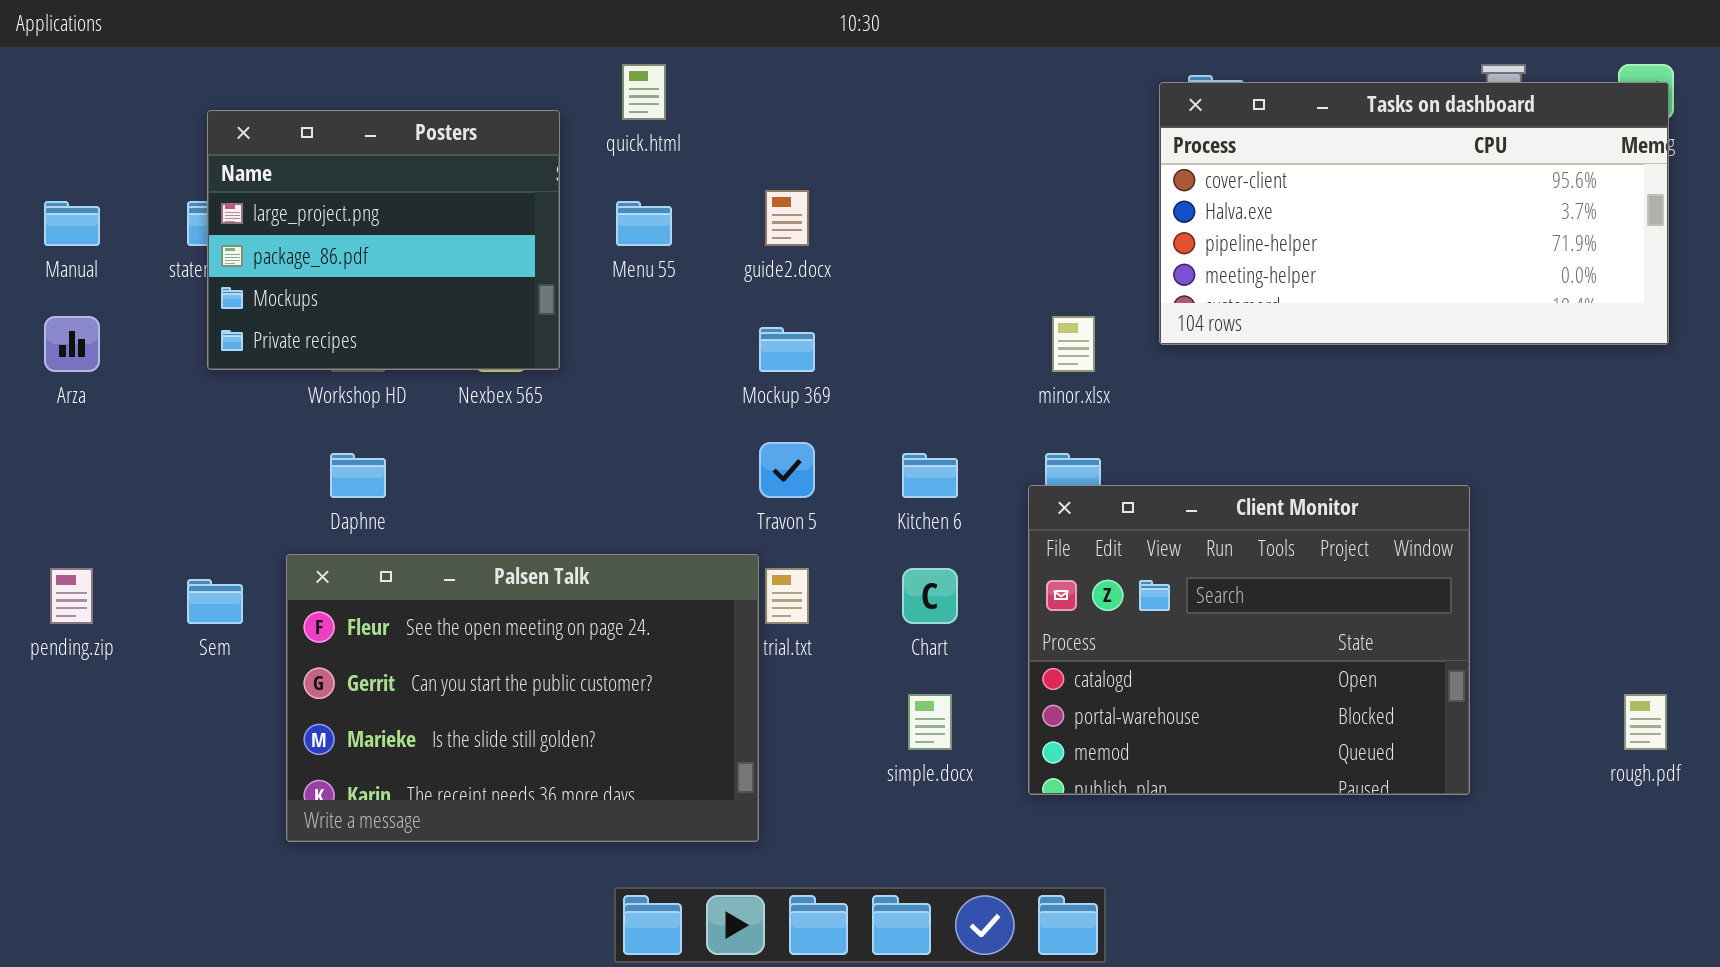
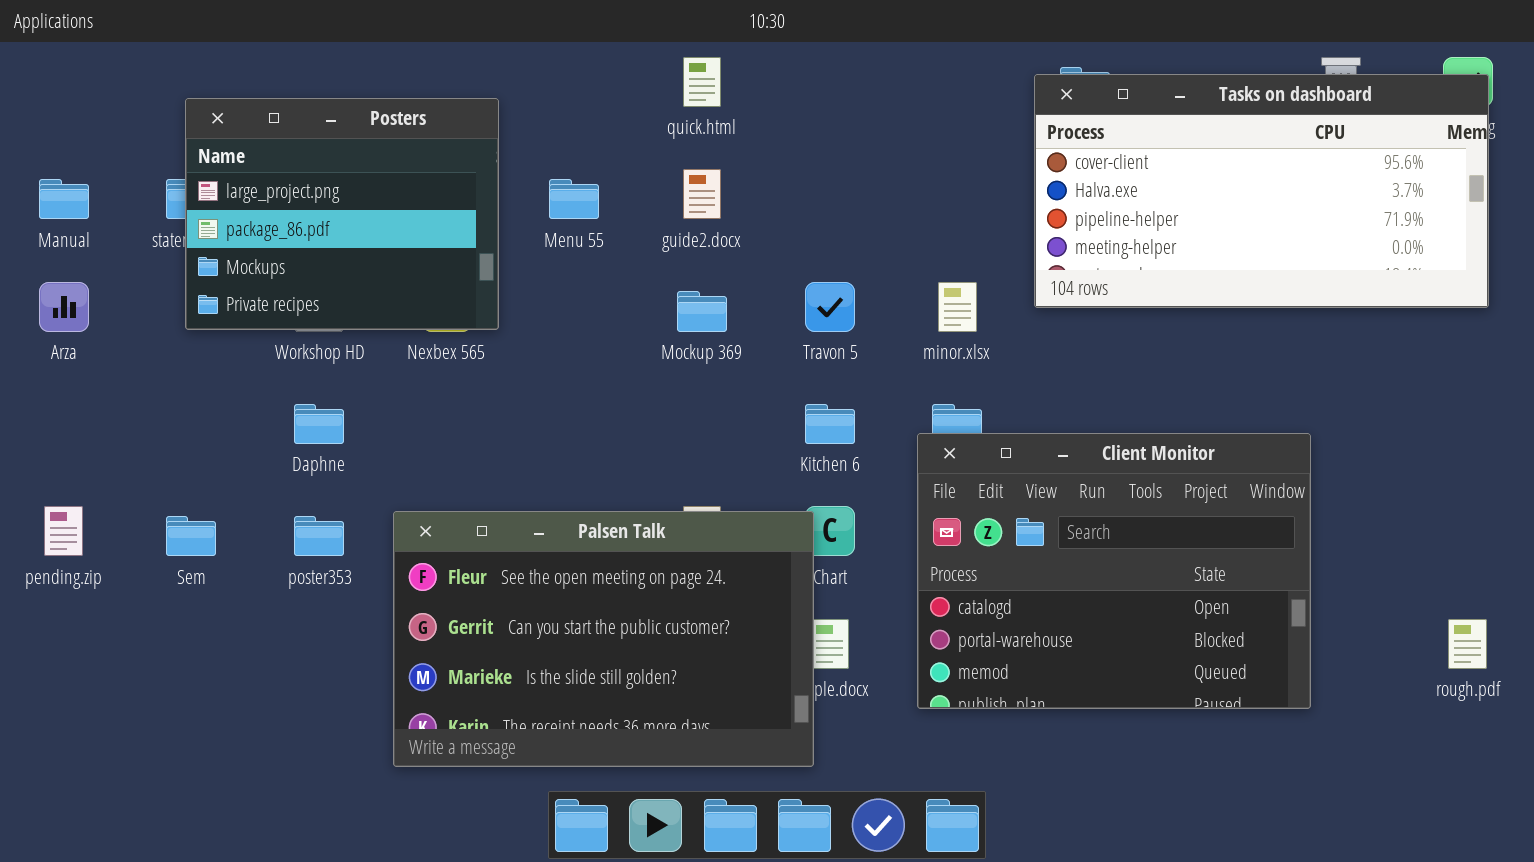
quick.html: [622,64,666,120] -> [683,57,721,107], moved
Travon 5: [759,442,815,498] -> [805,282,855,332], moved
Palsen Talk: [286,554,759,842] -> [393,511,814,767], moved

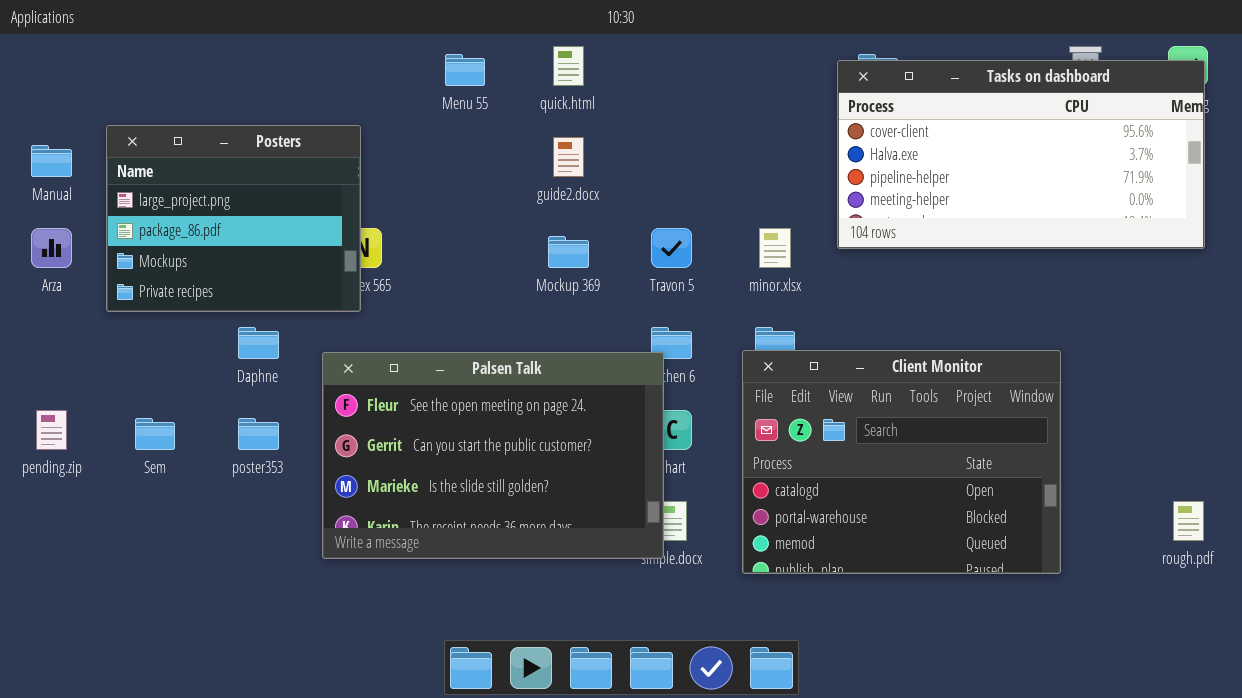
Posters: [185,98,499,330] -> [106,125,361,312], moved
Menu 55: [549,179,599,219] -> [445,54,485,86], moved
Palsen Talk: [393,511,814,767] -> [322,352,664,559], moved

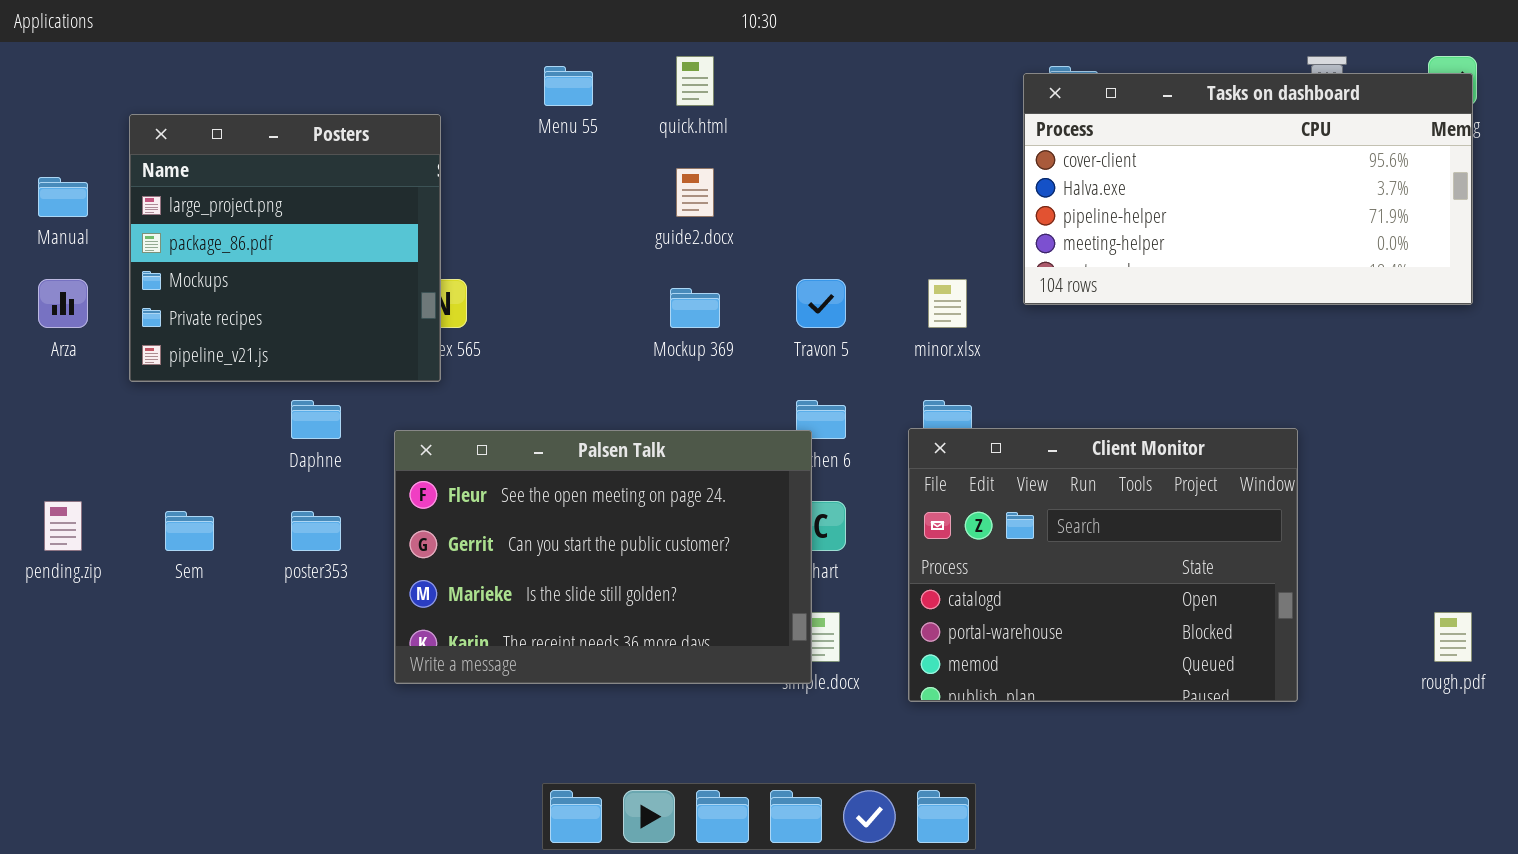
Posters: [106,125,361,312] -> [129,114,441,382], resized

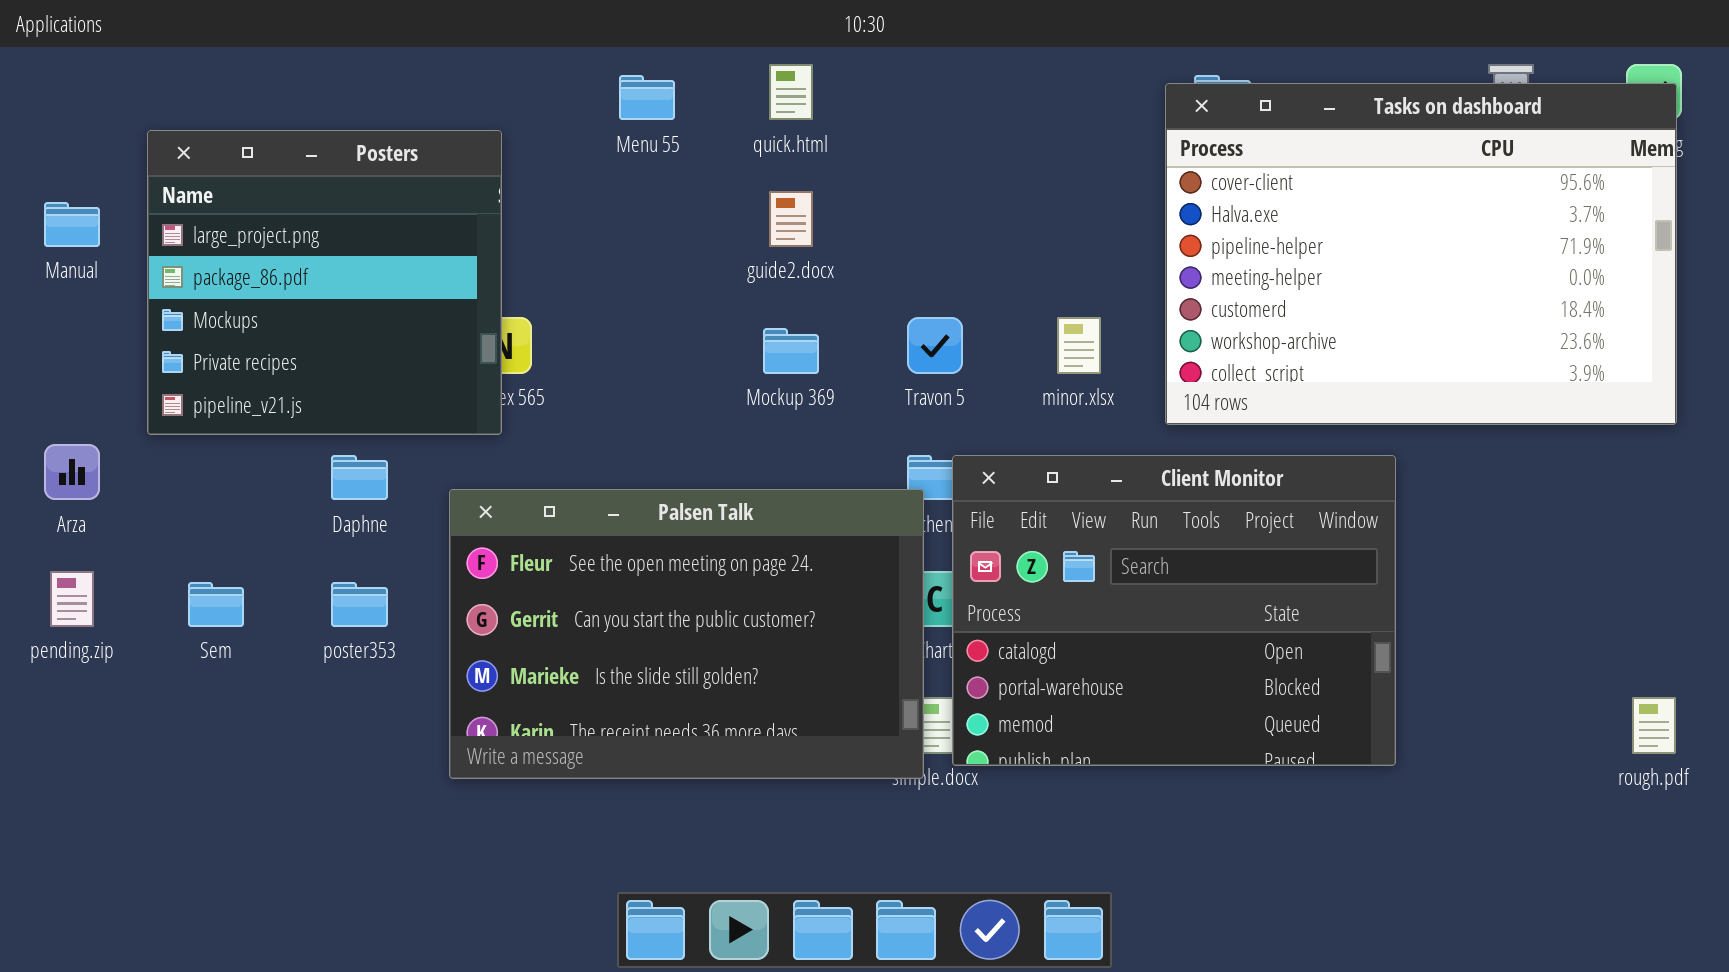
Tasks on dashboard: [1023,73,1473,305] -> [1165,83,1677,425], resized
Arza: [38,279,88,328] -> [44,444,100,500], moved
Client Monitor: [908,428,1298,702] -> [952,455,1396,766], moved

